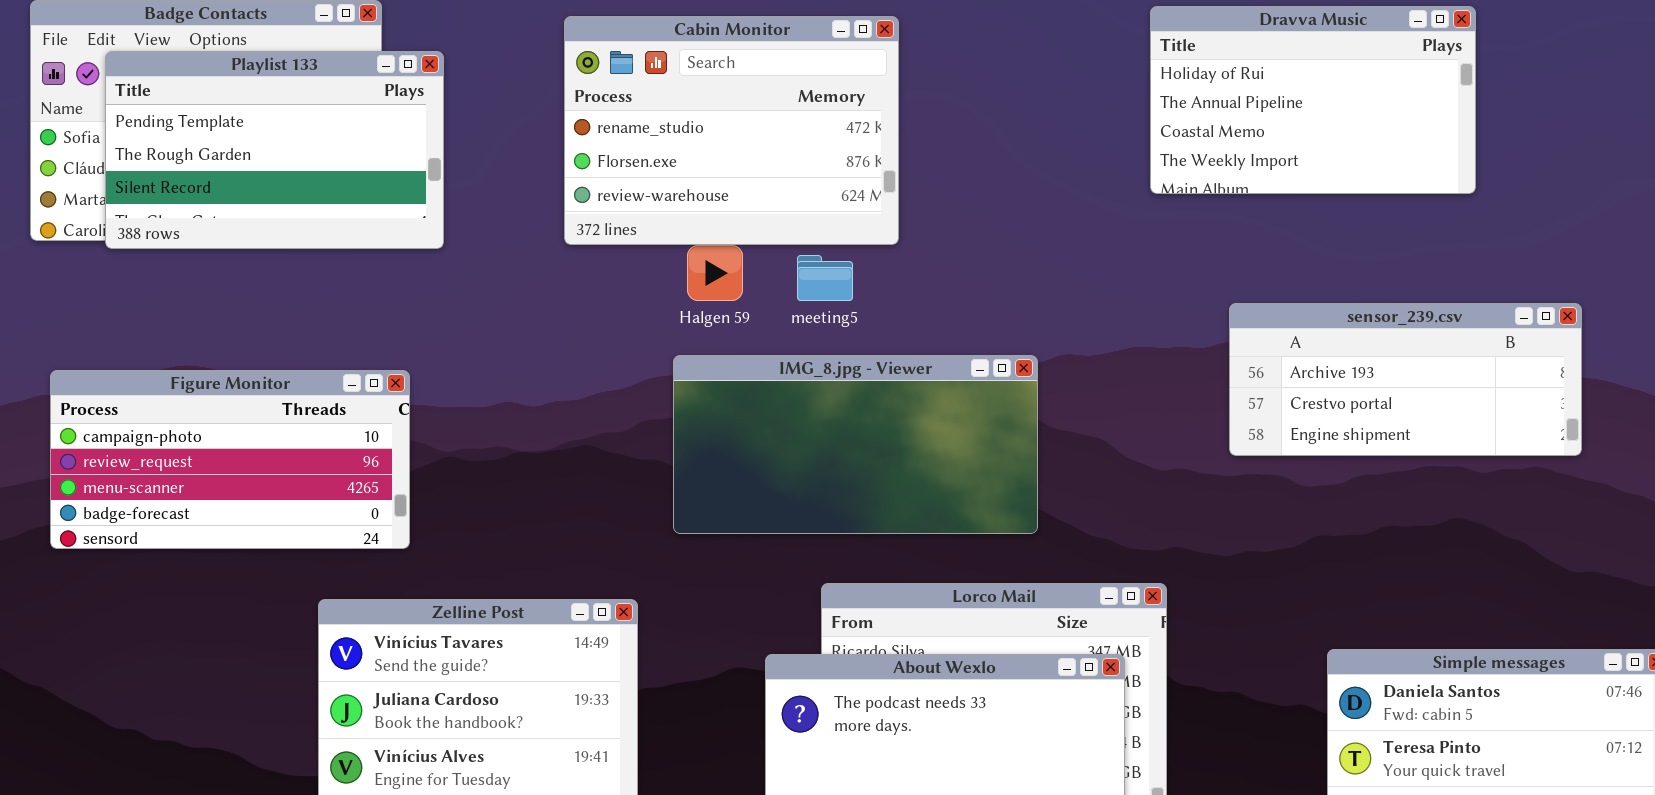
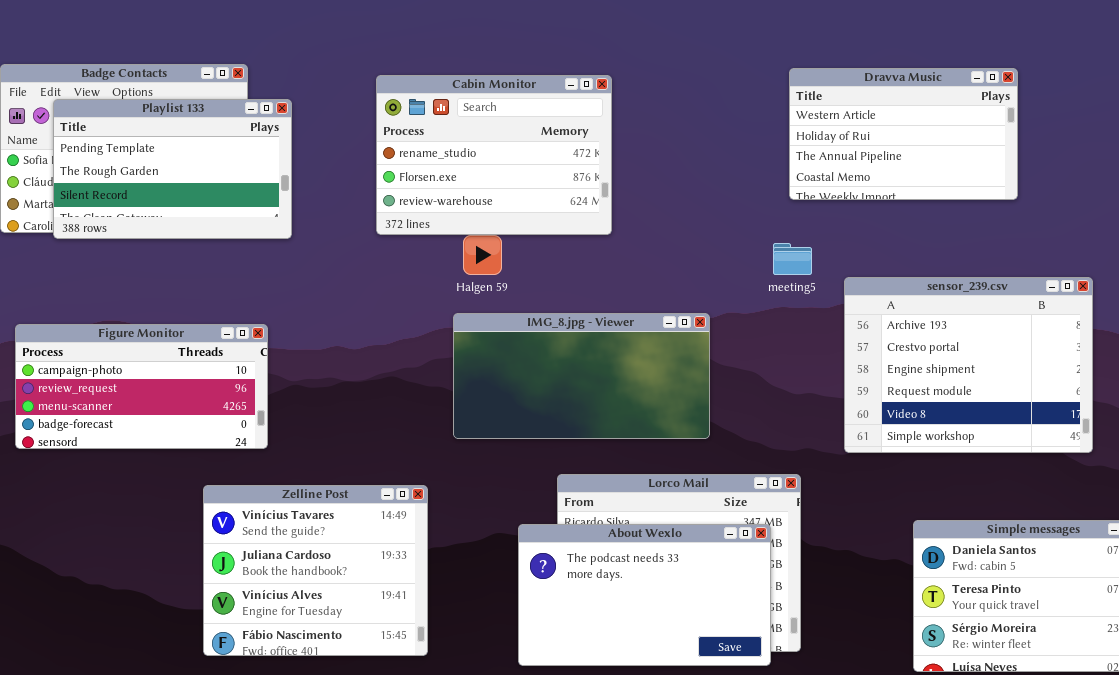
Dravva Music: [1150,6,1476,194] -> [789,68,1018,200], scrolled up 1 row
meeting5: [797,255,853,301] -> [773,243,812,275], moved
sensor_239.csv: [1229,303,1582,456] -> [844,277,1093,453], resized

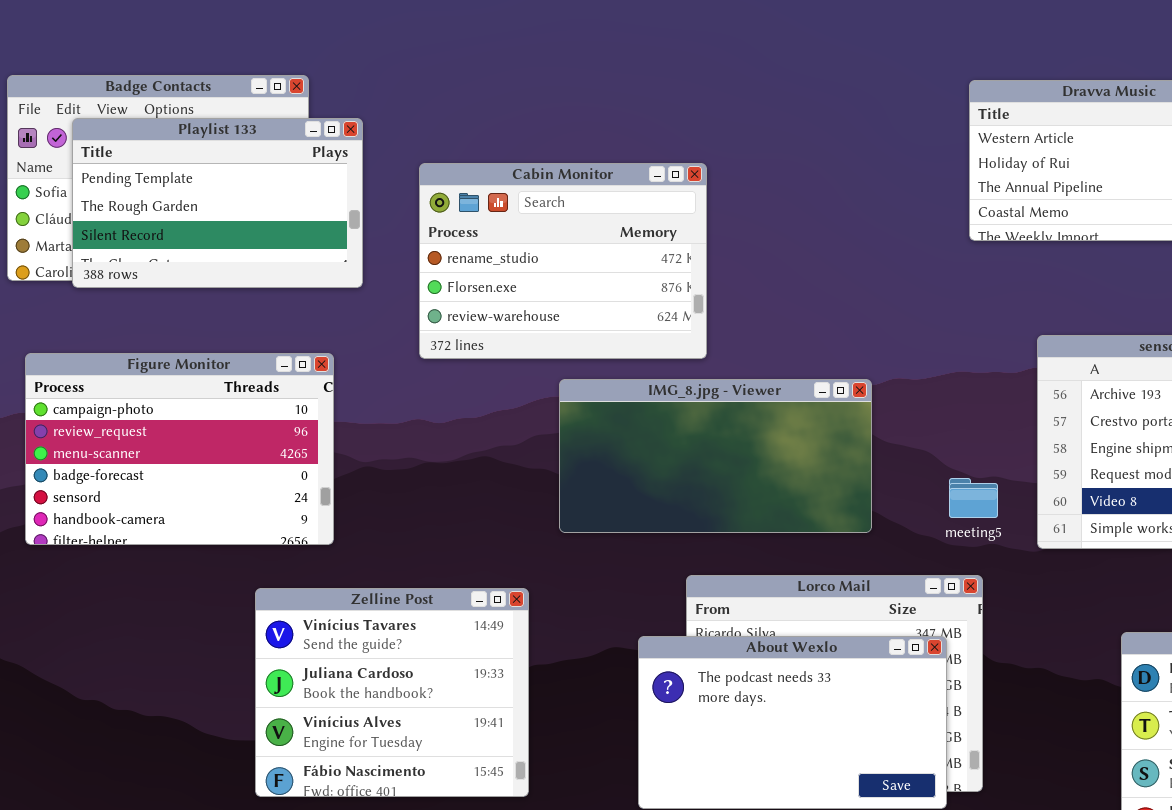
Cabin Monitor: [376,75,612,235] -> [419,163,707,359], moved
meeting5: [773,243,812,275] -> [949,478,998,518], moved
Figure Monitor: [15,324,268,449] -> [25,353,334,545], resized

